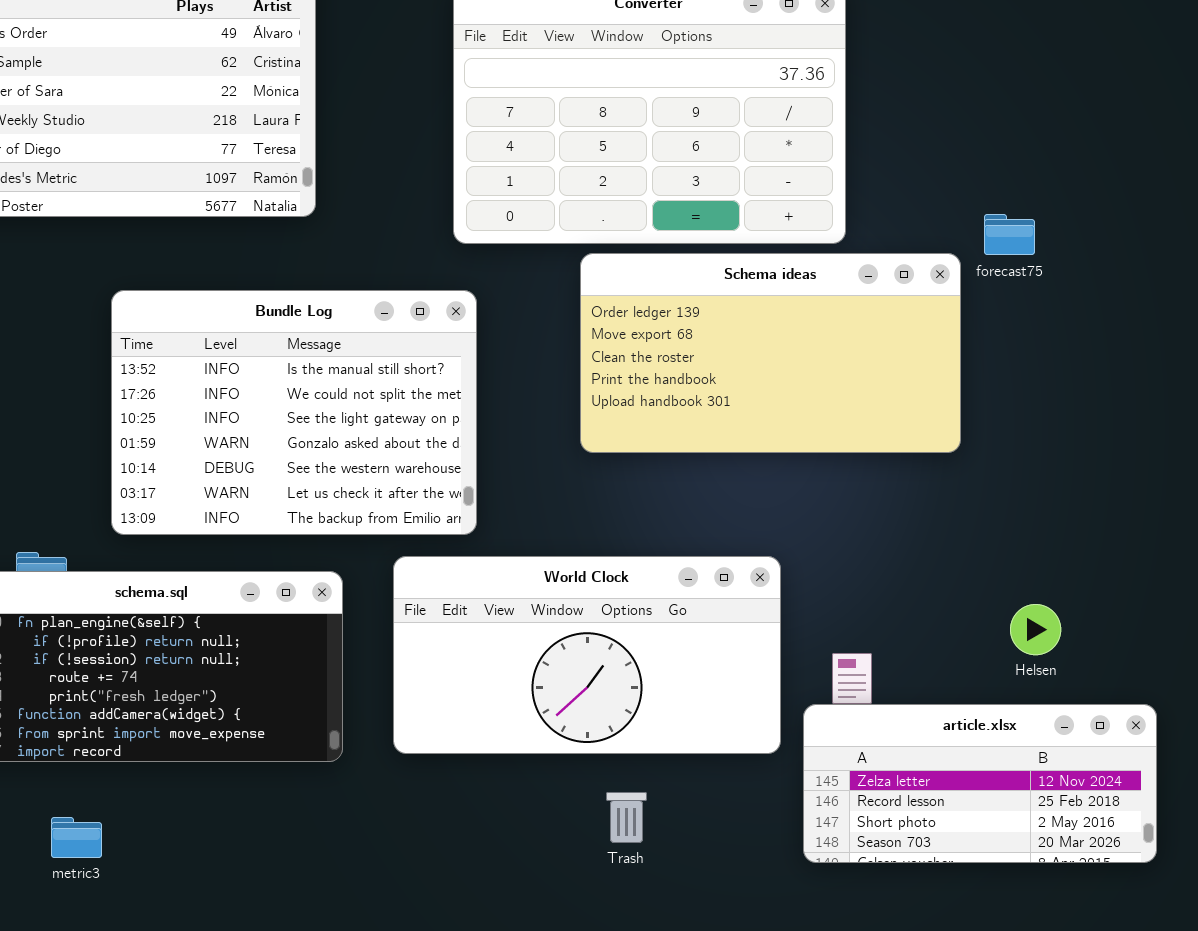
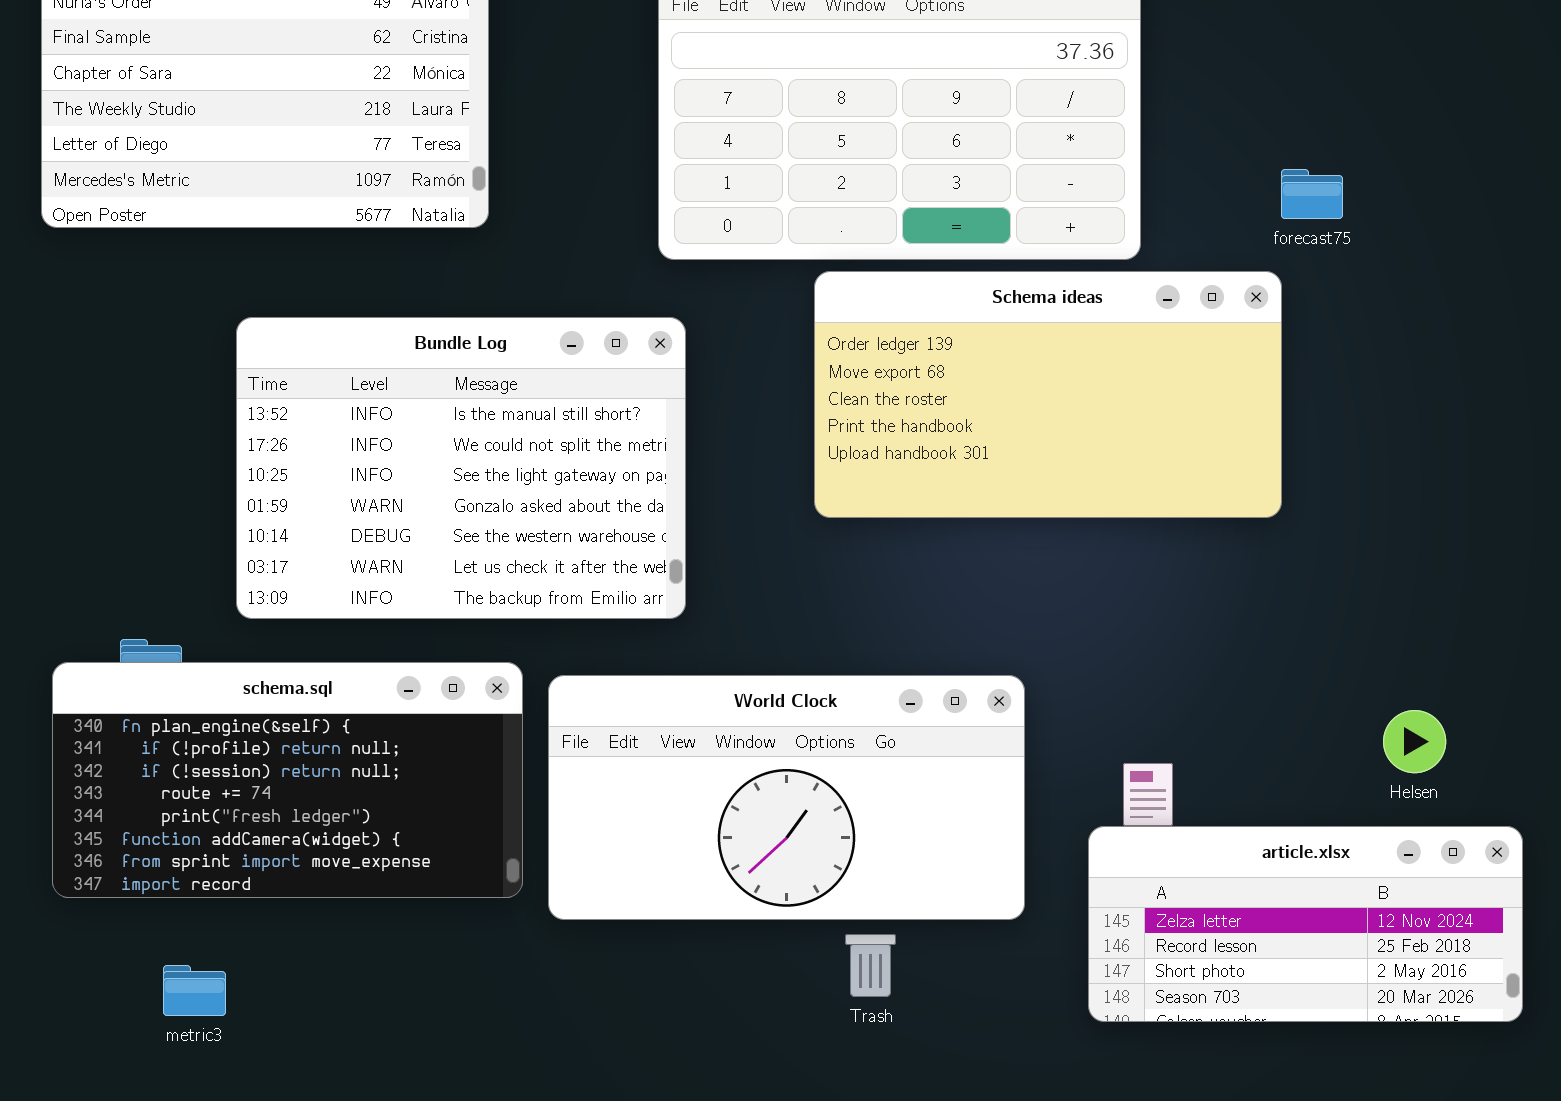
forecast75: [984,214,1035,255] -> [1281,169,1343,219], moved
World Clock: [393,556,781,754] -> [548,675,1025,920], moved
Helsen: [1010,604,1061,655] -> [1383,710,1446,773], moved

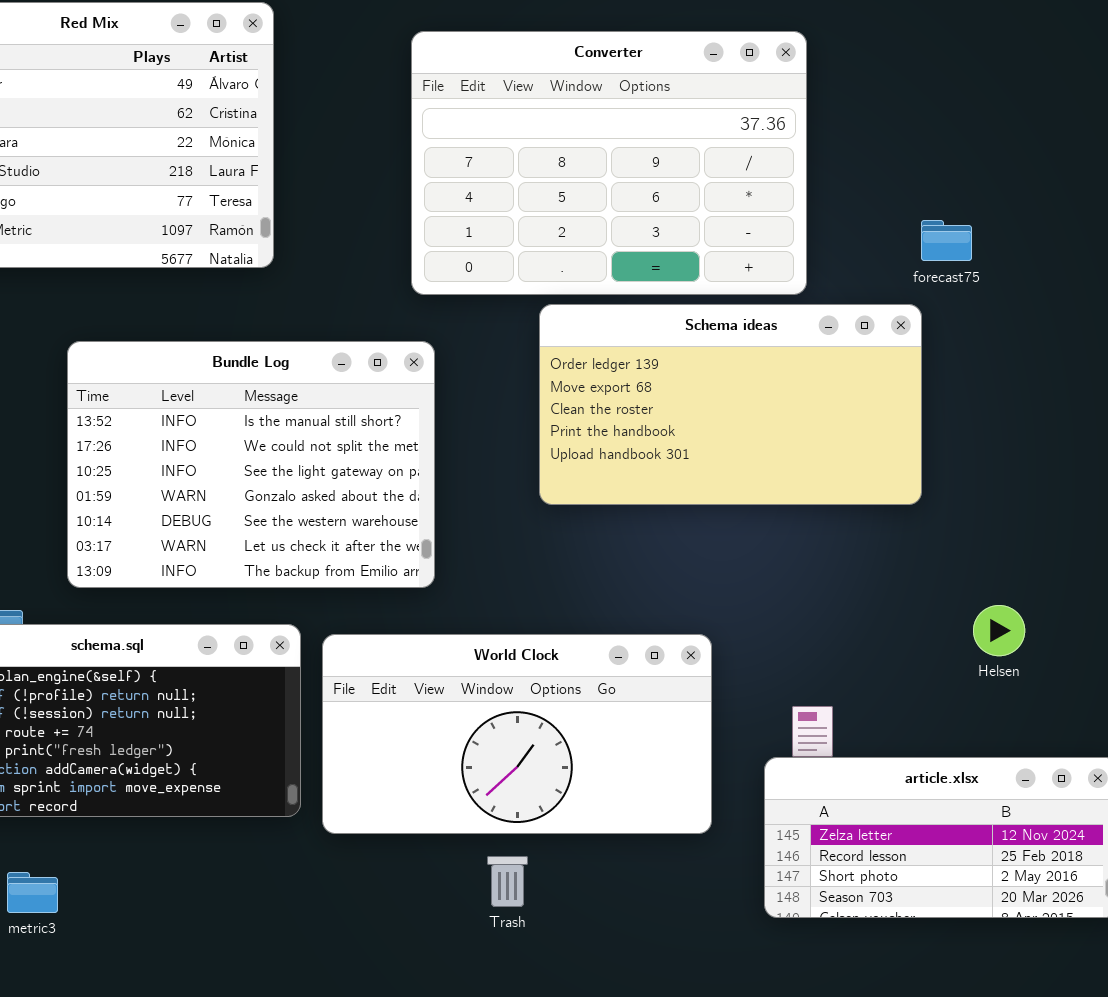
Helsen: [1383,710,1446,773] -> [973,605,1025,656], moved
Trash: [845,934,896,997] -> [487,856,528,907], moved

